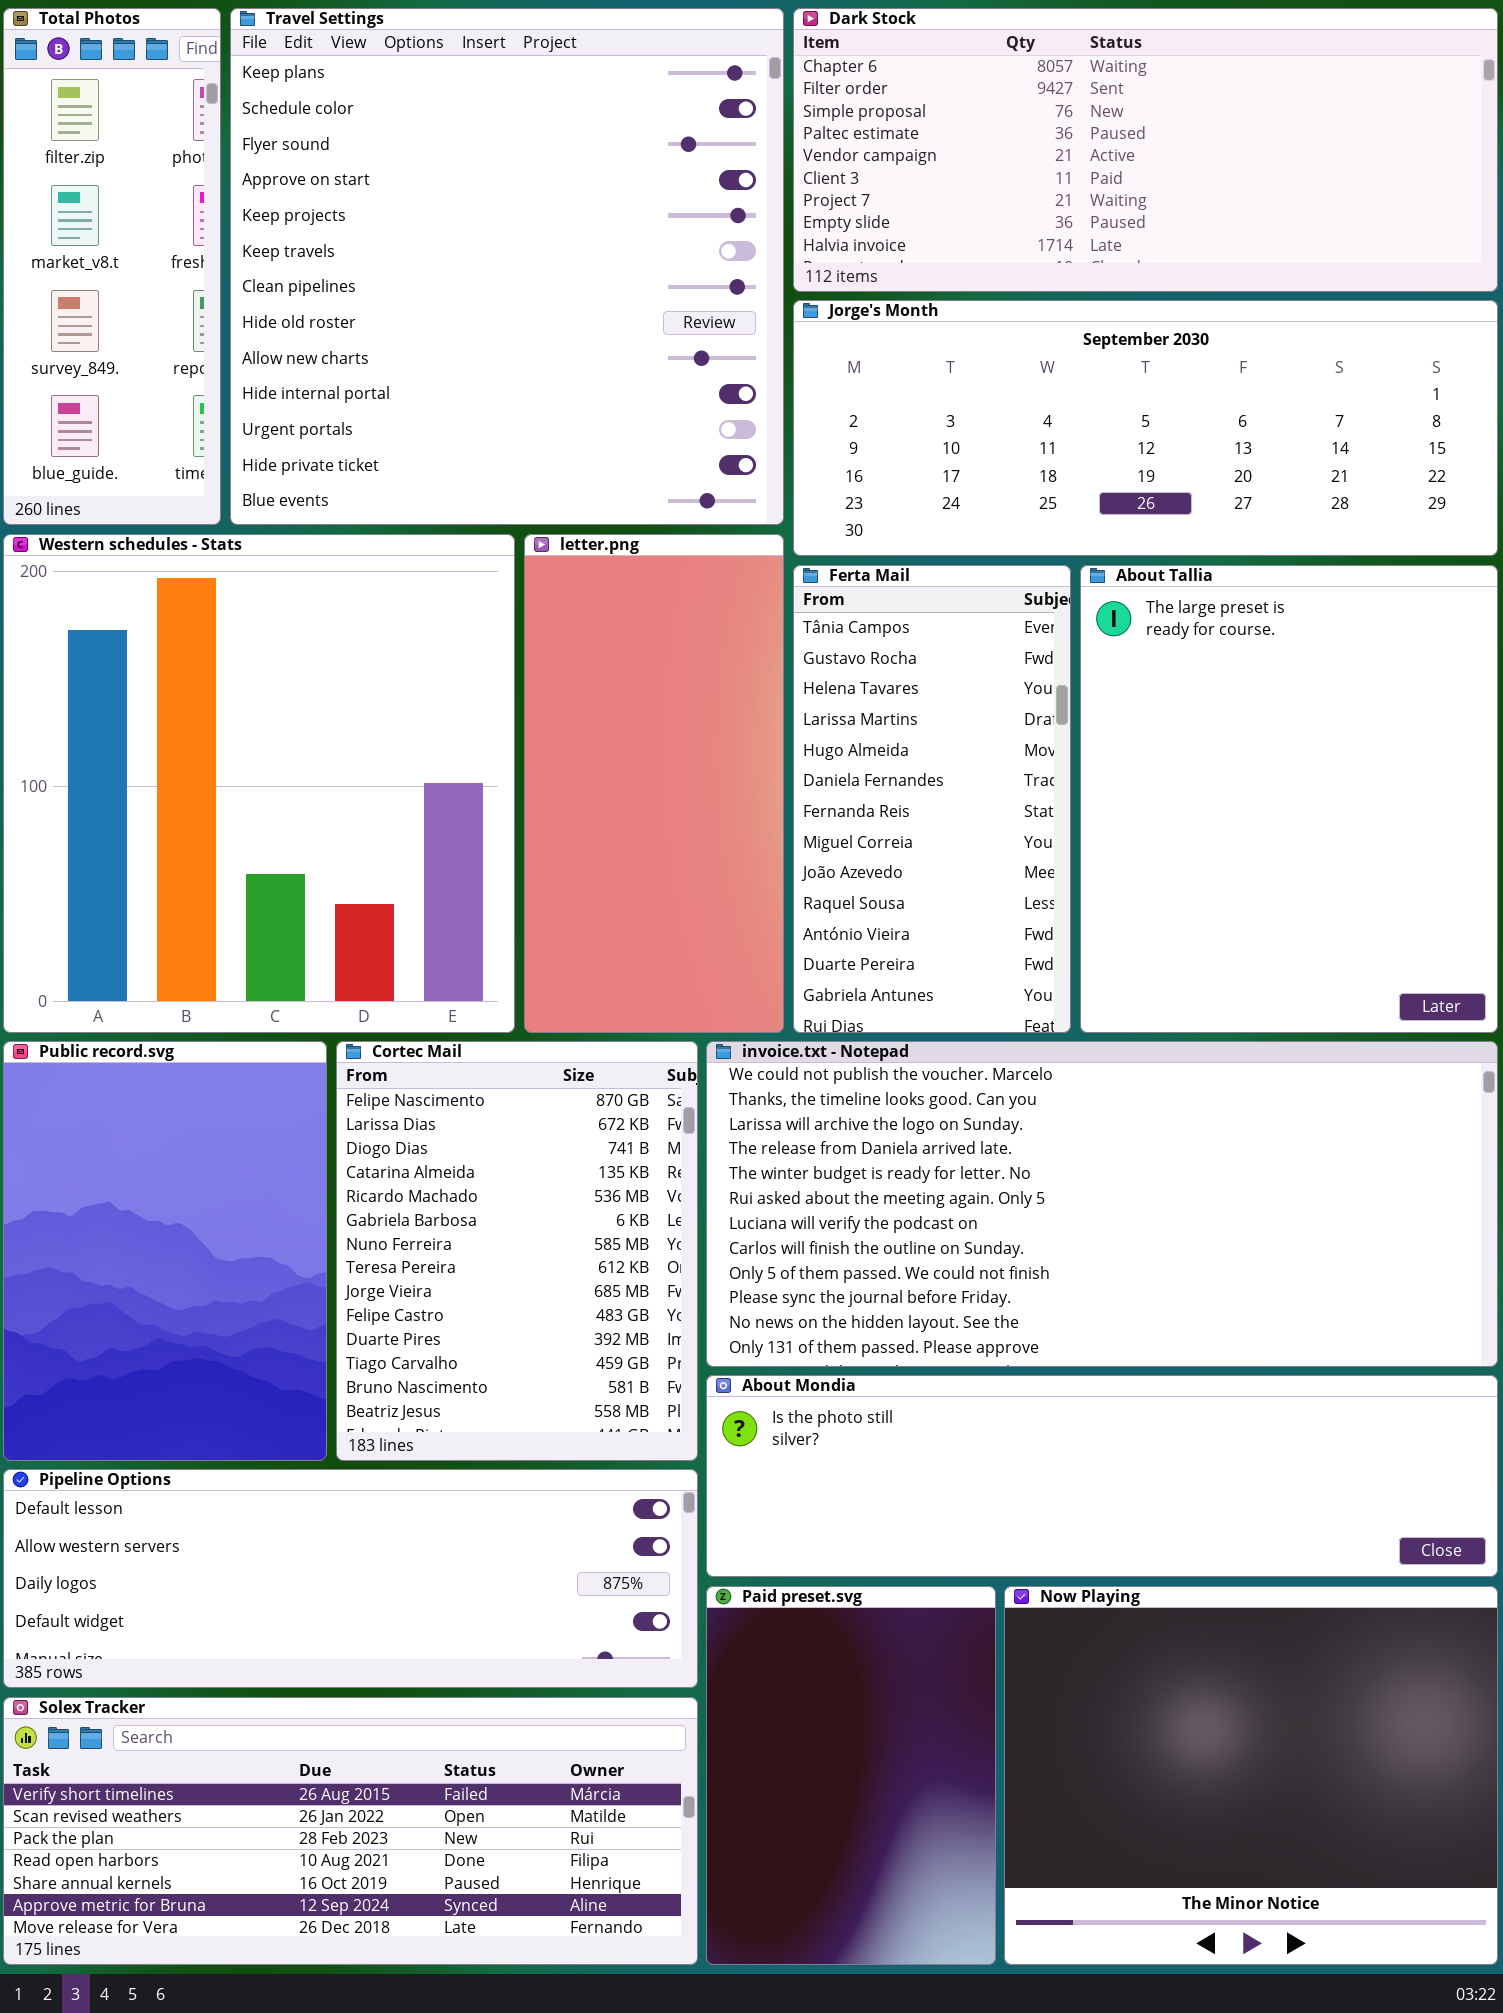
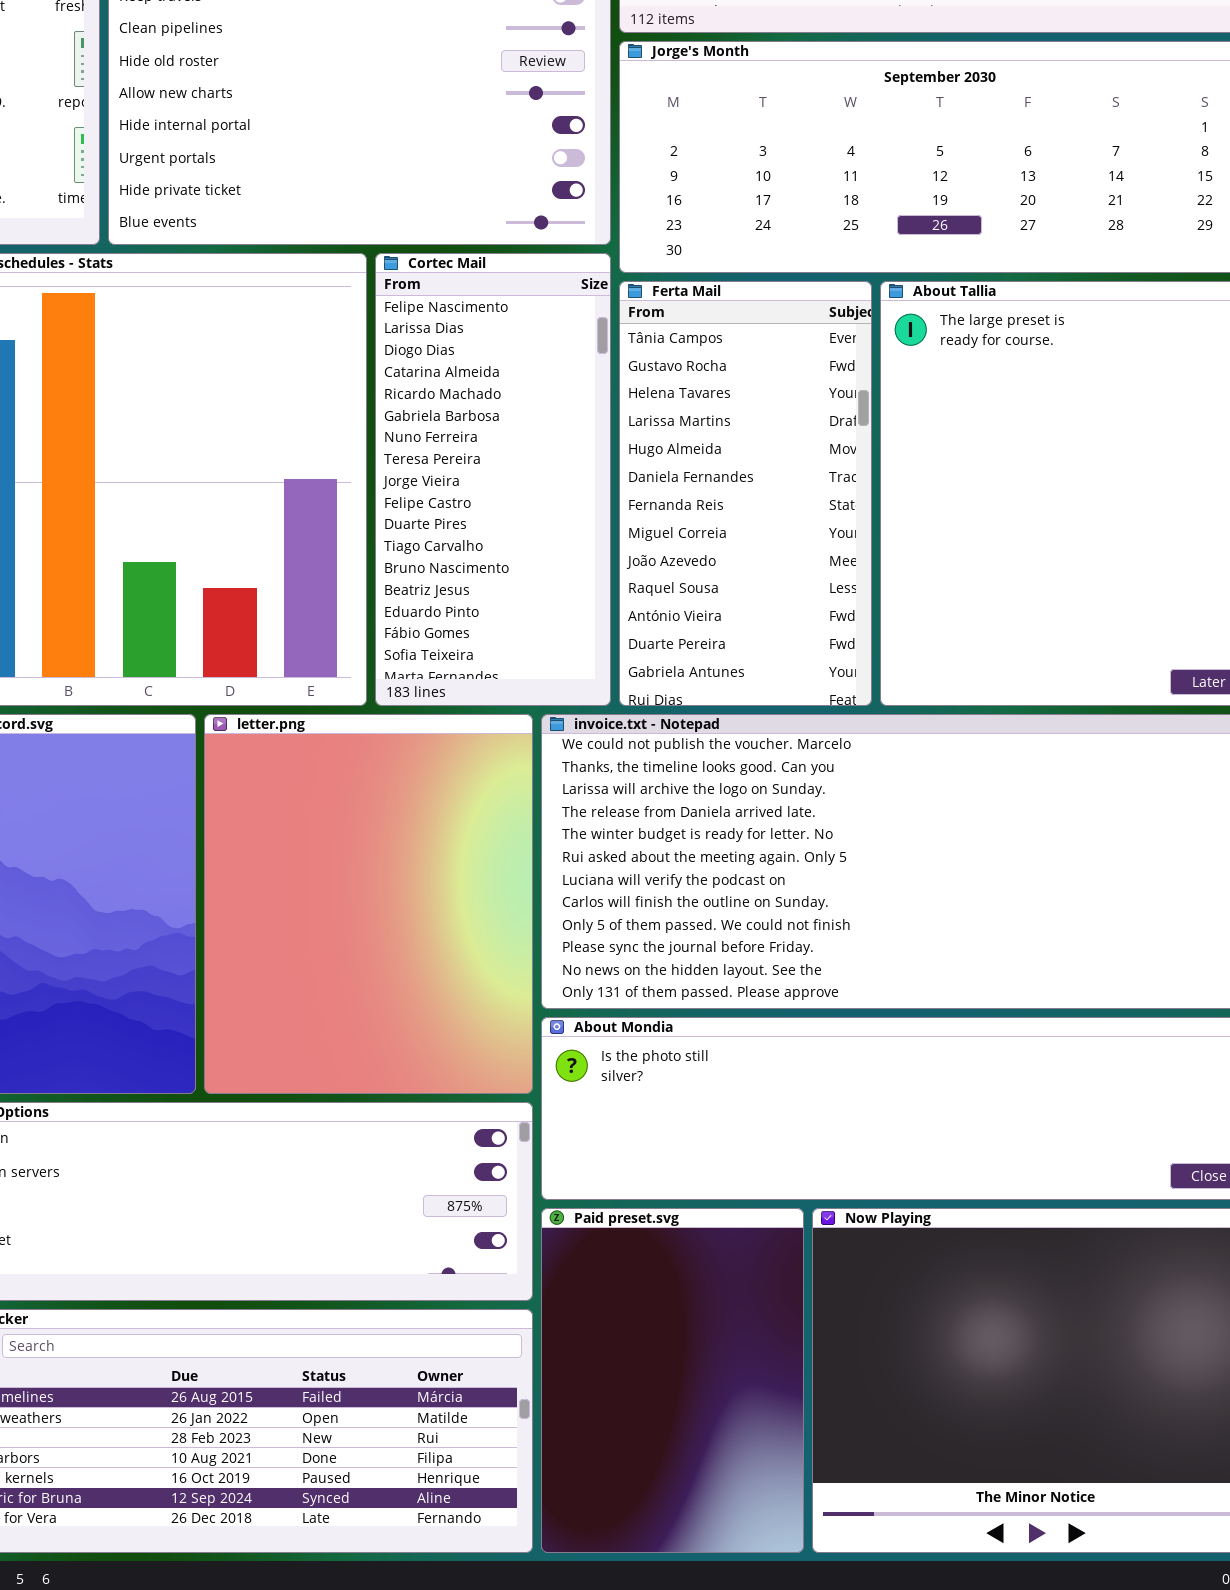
letter.png: [524,534,784,1033] -> [204,714,533,1094], moved, resized
Cortec Mail: [336,1041,698,1461] -> [375,253,611,706], moved, resized

